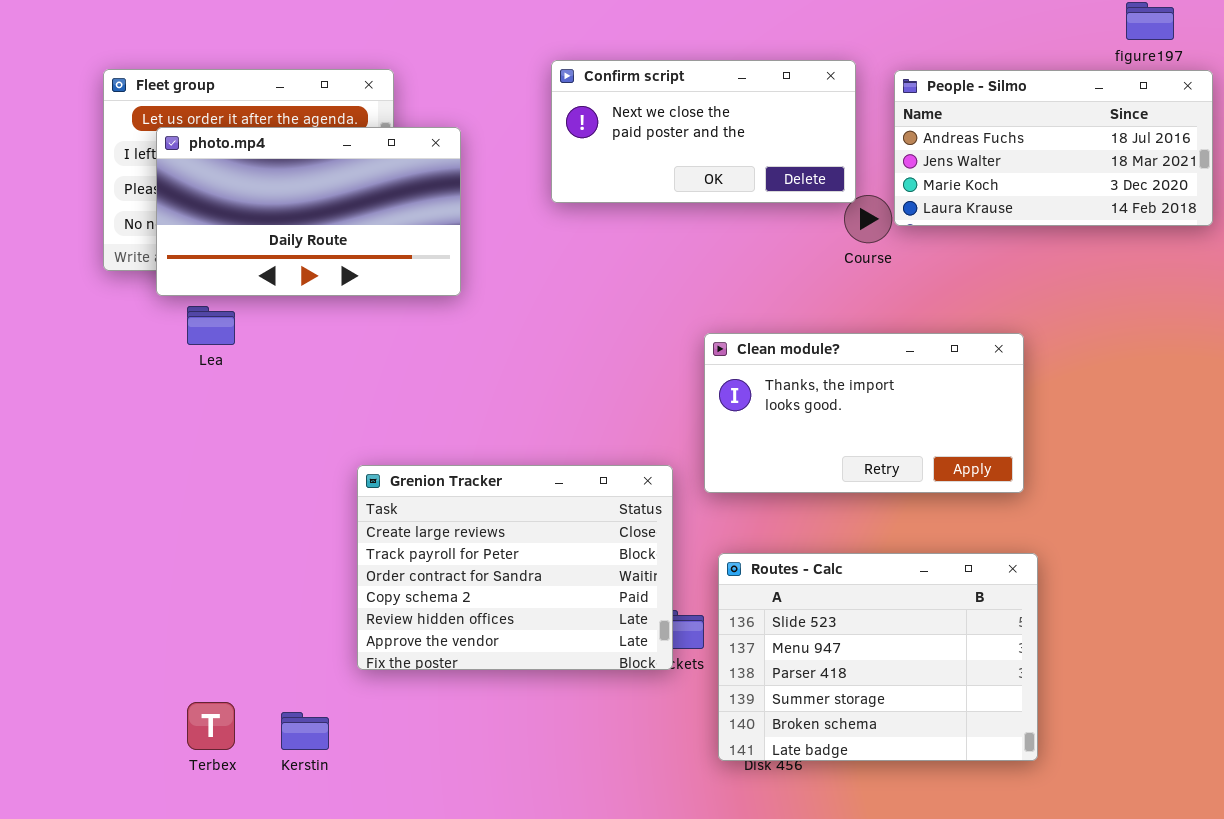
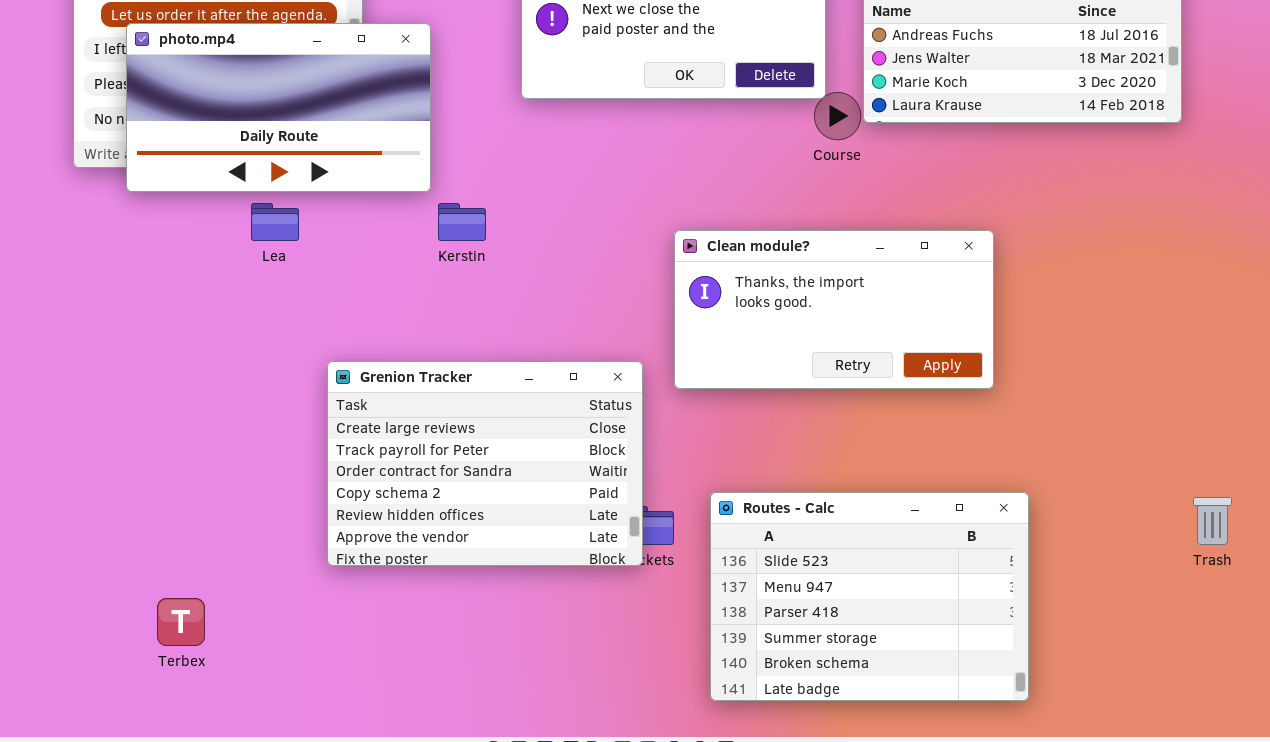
Lea: [187,306,235,345] -> [251,203,299,241], moved
Routes - Calc: [718,553,1038,761] -> [710,492,1029,701], moved
Kerstin: [281,712,329,750] -> [438,203,486,241], moved

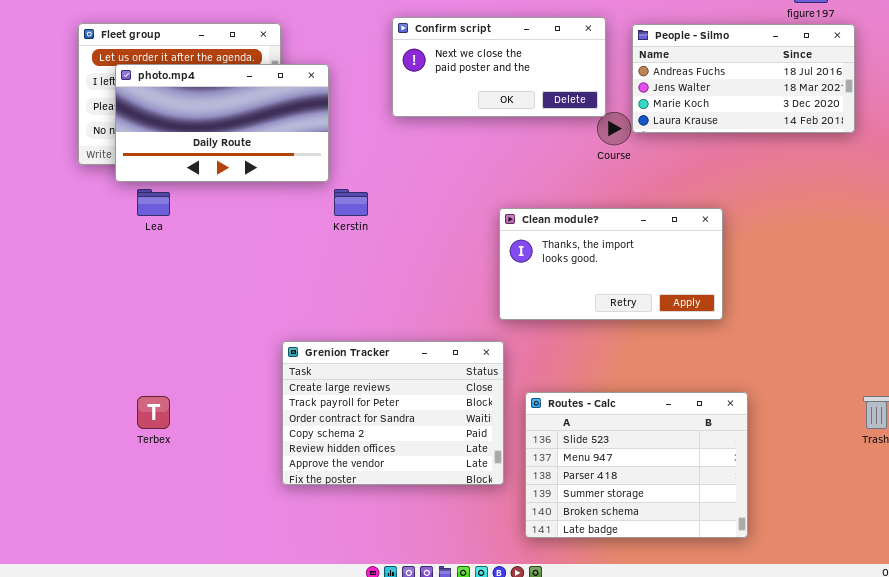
Lea: [251,203,299,241] -> [137,189,170,216], moved
Grenion Tracker: [327,361,643,566] -> [282,341,504,485], moved
Terbex: [157,598,205,646] -> [137,396,170,429], moved

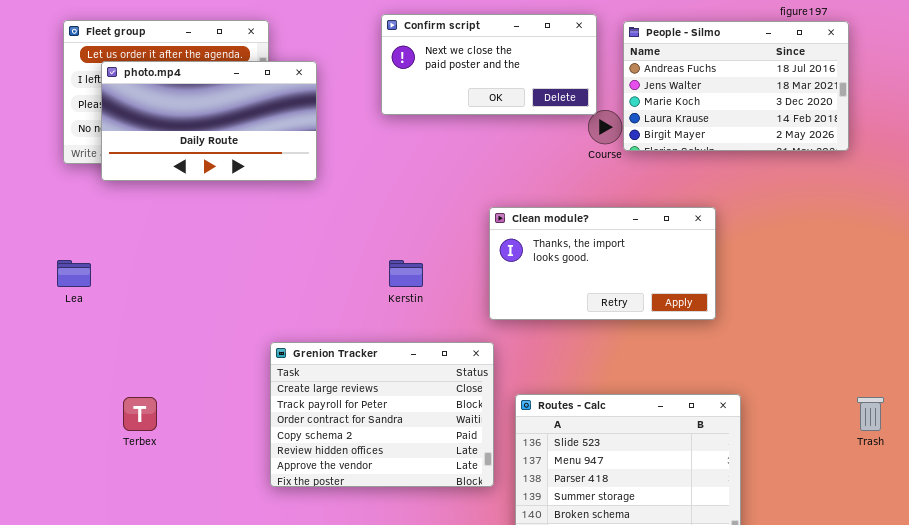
People - Silmo: [632,24,855,133] -> [623,21,849,151], resized
Lea: [137,189,170,216] -> [57,260,91,287], moved
Kerstin: [334,189,368,216] -> [389,260,423,287], moved

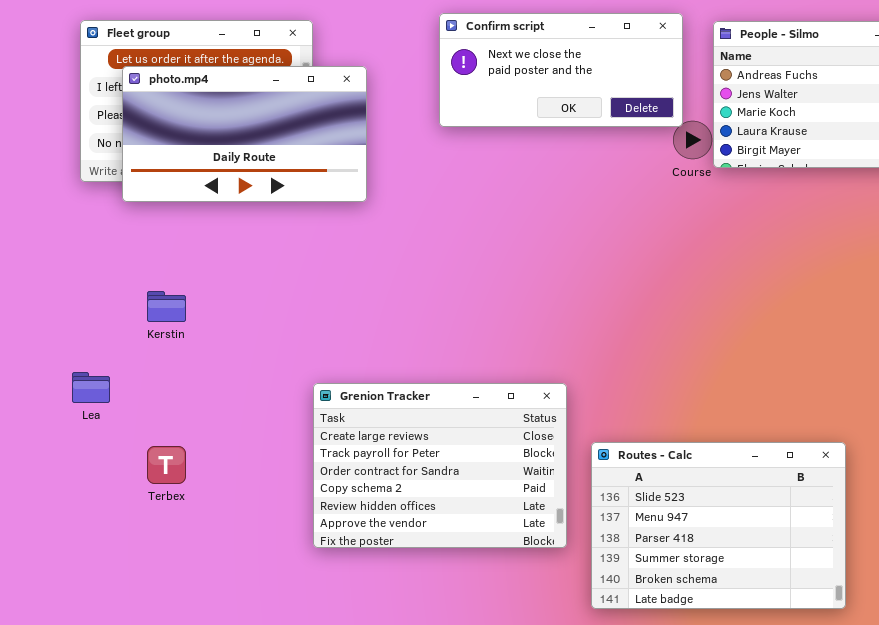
Clean module?: [489,207,716,320] -> none, closed
Lea: [57,260,91,287] -> [72,372,110,403], moved
Kerstin: [389,260,423,287] -> [147,291,186,322], moved

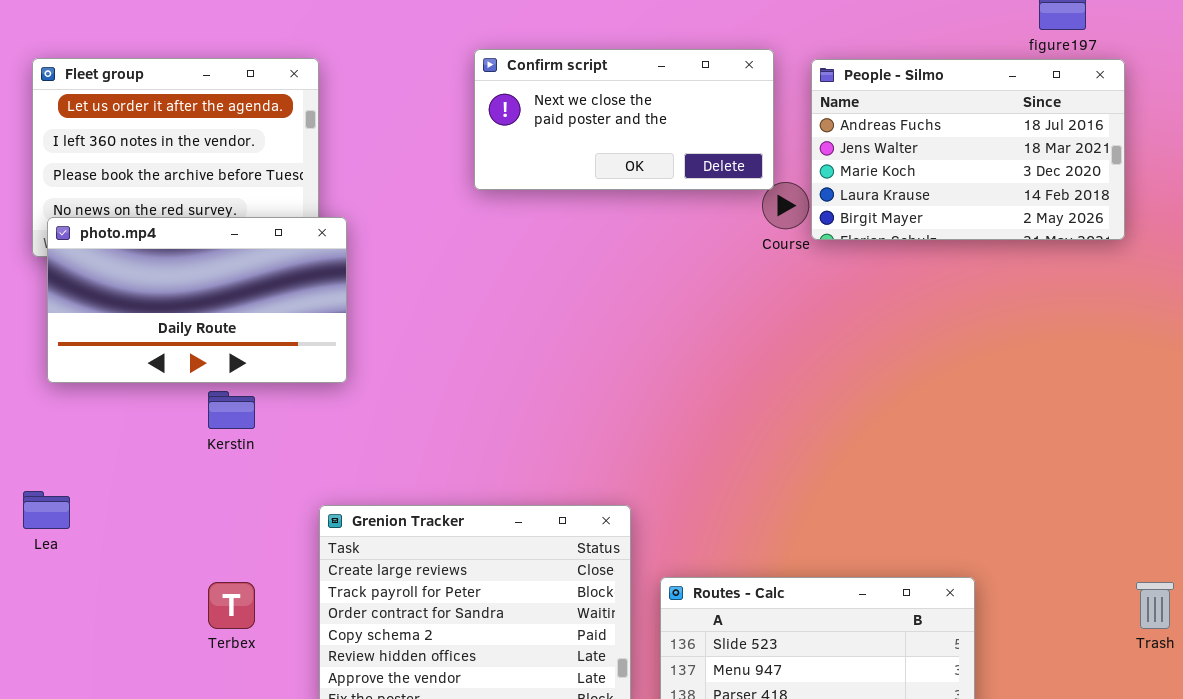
photo.mp4: [122,66,367,202] -> [47,217,347,383], moved
Kerstin: [147,291,186,322] -> [208,391,255,429], moved
Terbex: [147,446,186,484] -> [208,582,255,629], moved

